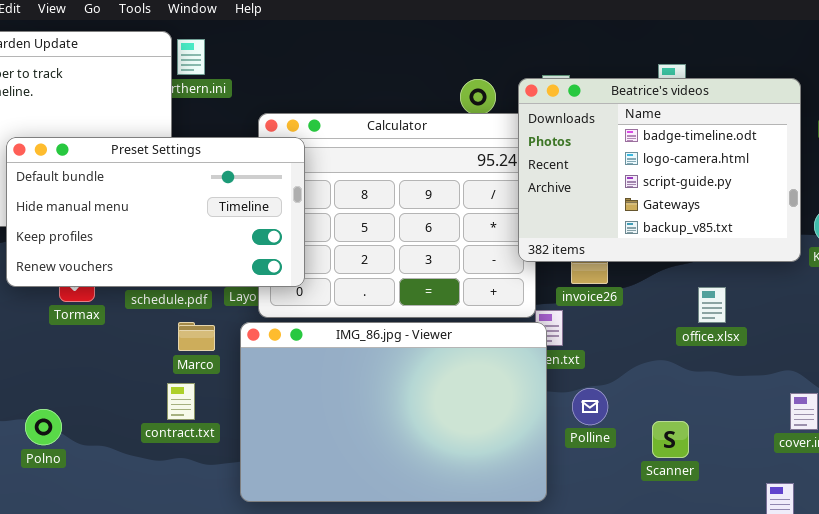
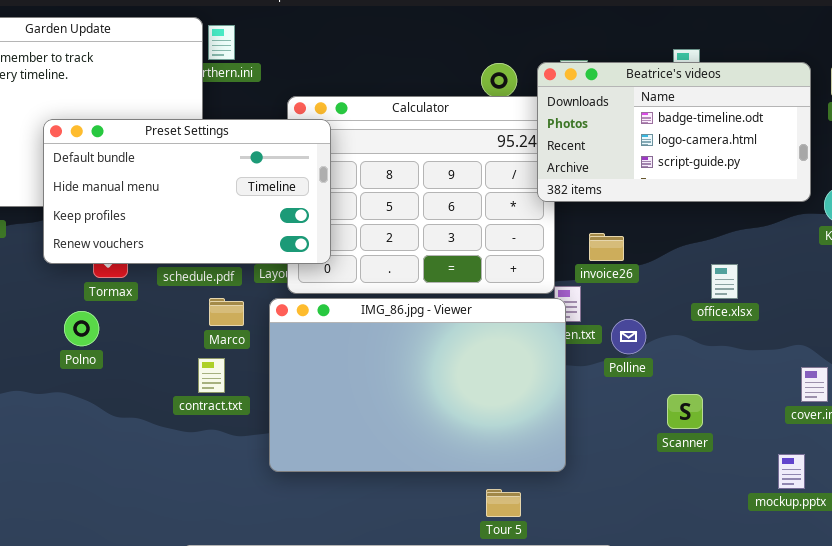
Beatrice's videos: [518,78,801,262] -> [537,62,811,202], resized
Polline: [572,388,608,425] -> [611,319,646,354], moved
Polno: [25,409,62,445] -> [64,311,99,346], moved

